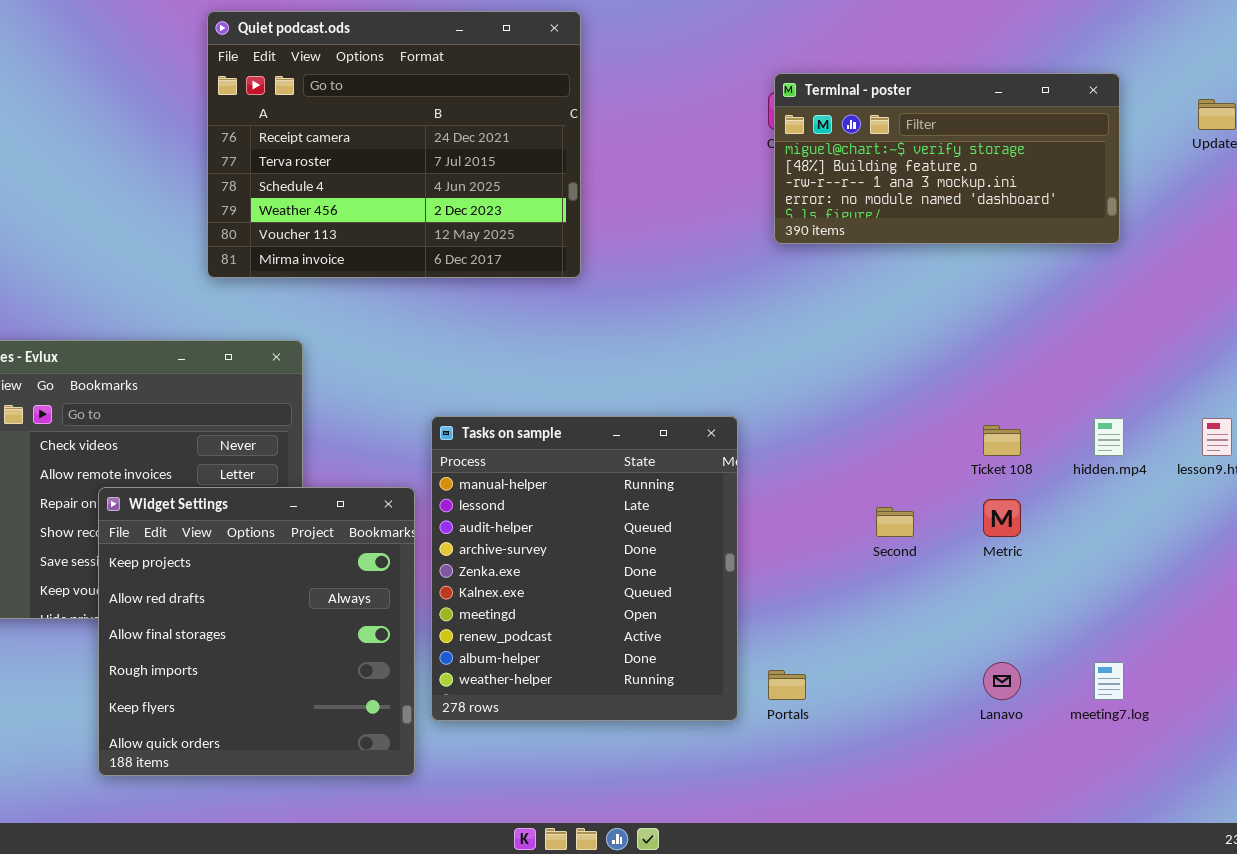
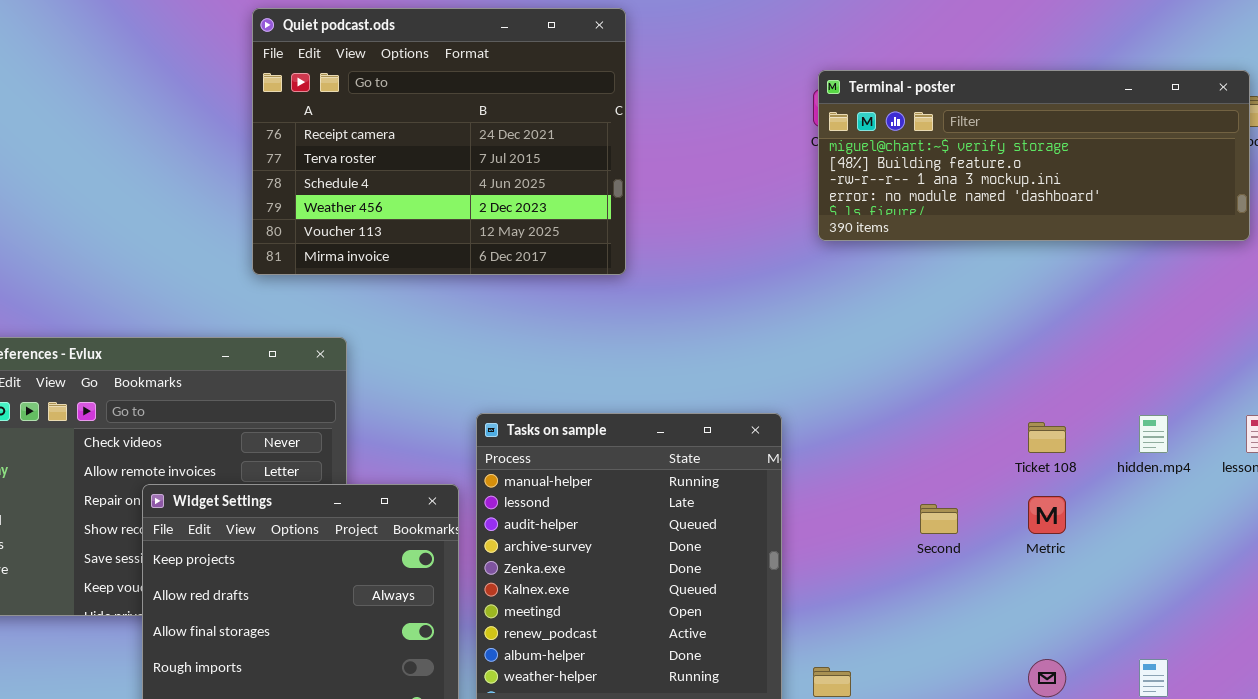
Terminal - poster: [774,73,1120,244] -> [818,70,1250,241], resized

